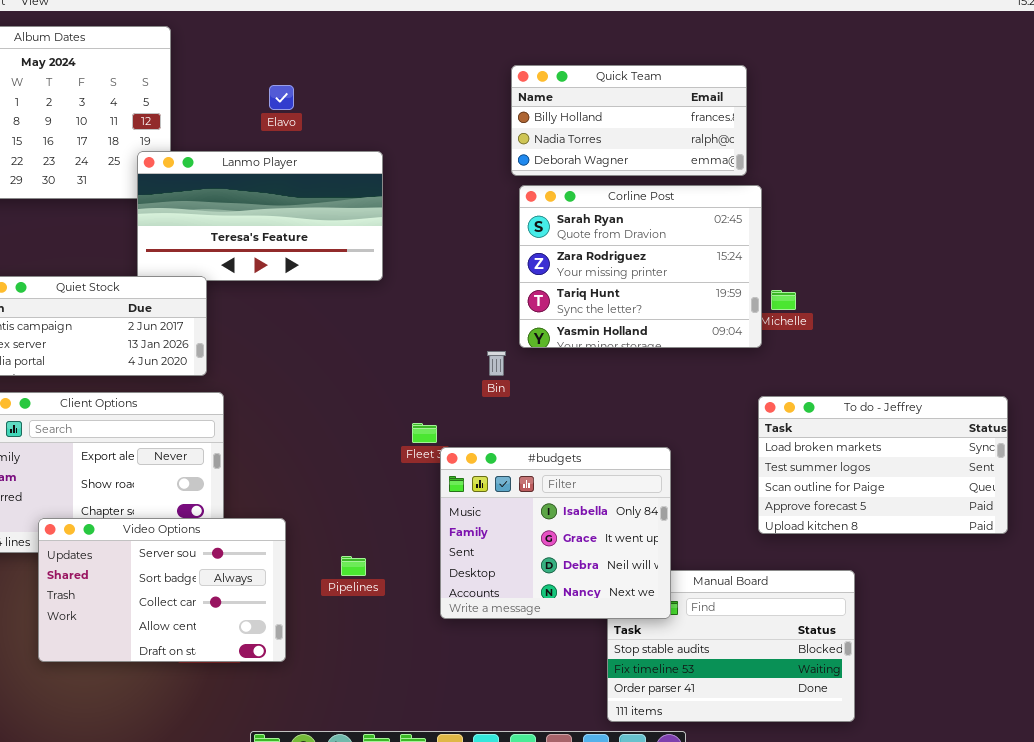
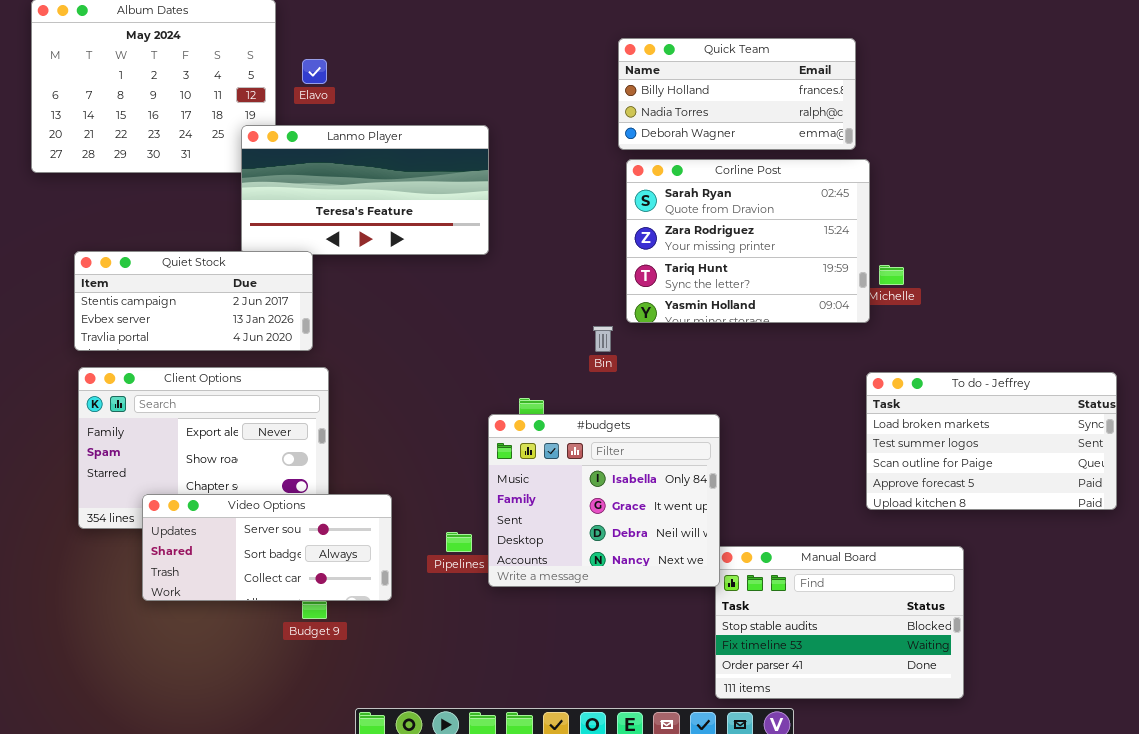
Elavo: [269,85,294,110] -> [302,59,327,84], moved
#budgets: [440,447,671,619] -> [488,414,720,587], moved
Video Options: [38,518,286,662] -> [142,494,392,601], resized

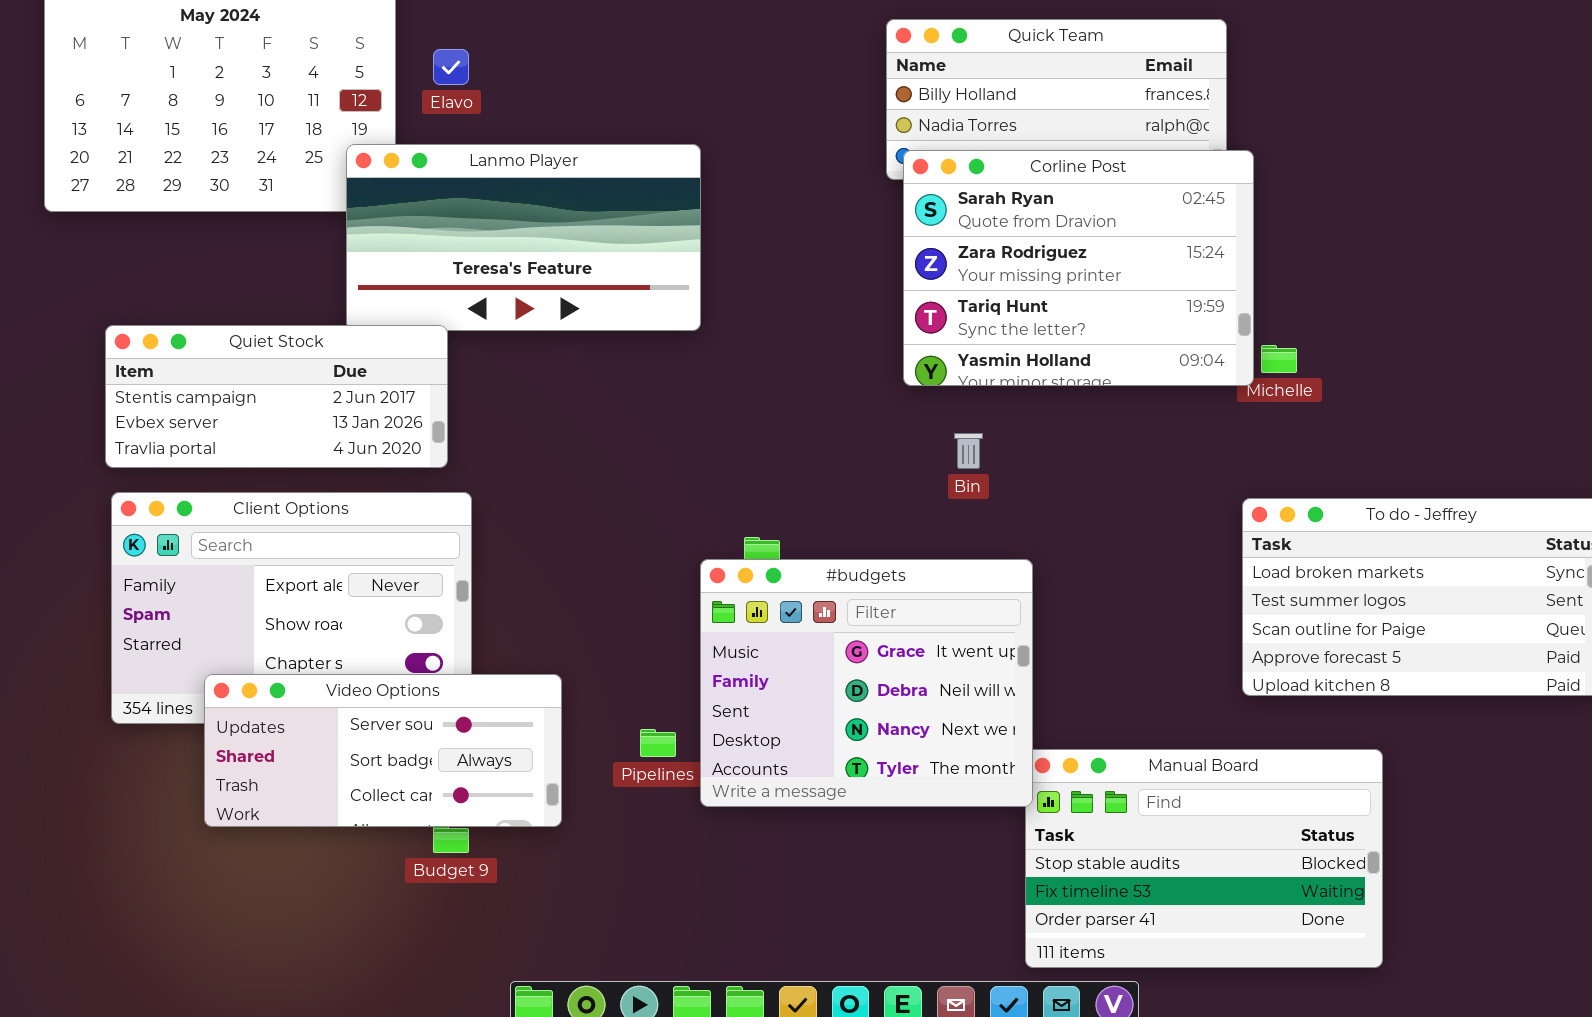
Corline Post: [626,159,870,323] -> [903,150,1254,386], moved
Bin: [593,326,613,352] -> [954,433,983,469], moved
#budgets: [488,414,720,587] -> [700,559,1033,807], scrolled down 1 row

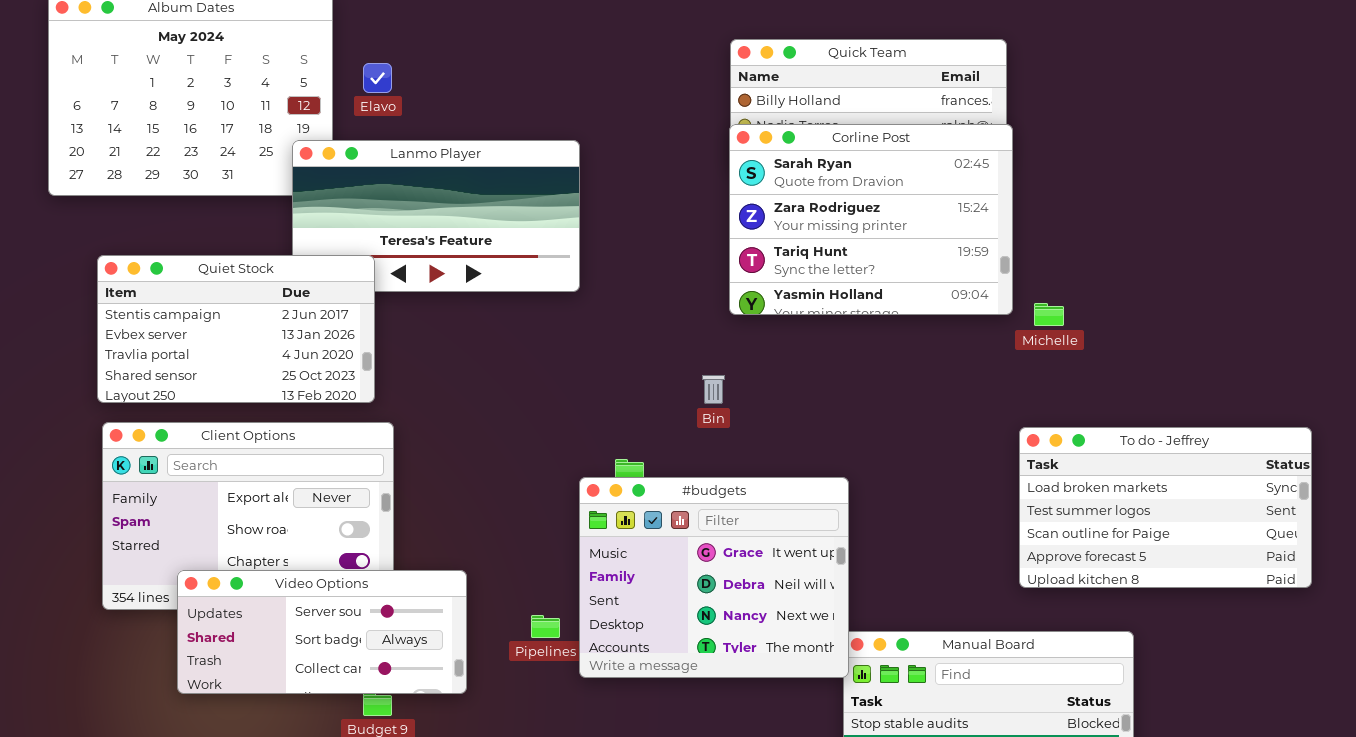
Corline Post: [903,150,1254,386] -> [729,124,1013,315], moved
Quiet Stock: [105,325,448,468] -> [97,255,375,403], resized
Bin: [954,433,983,469] -> [702,375,725,404], moved

